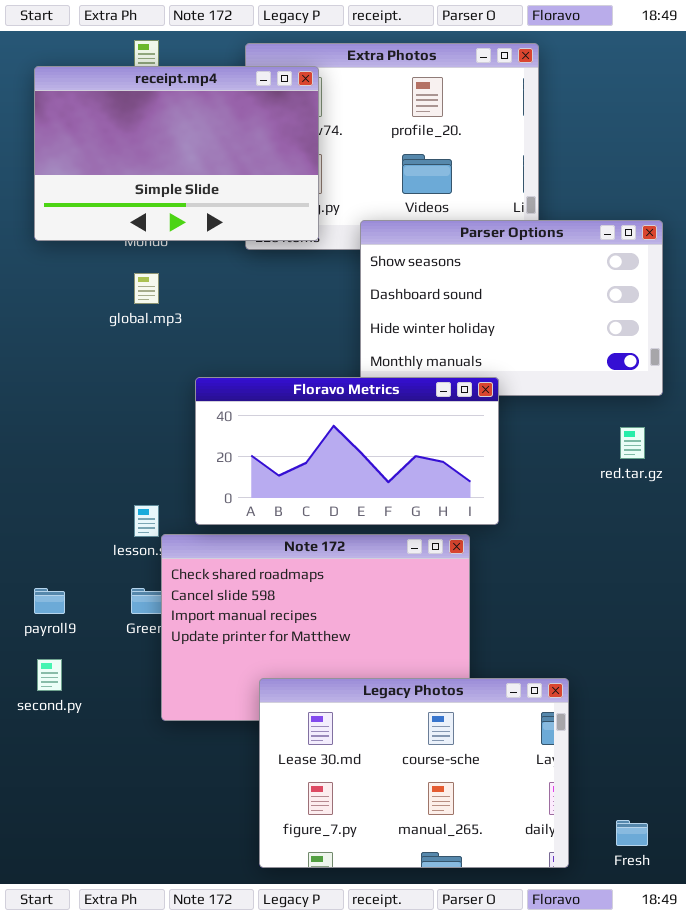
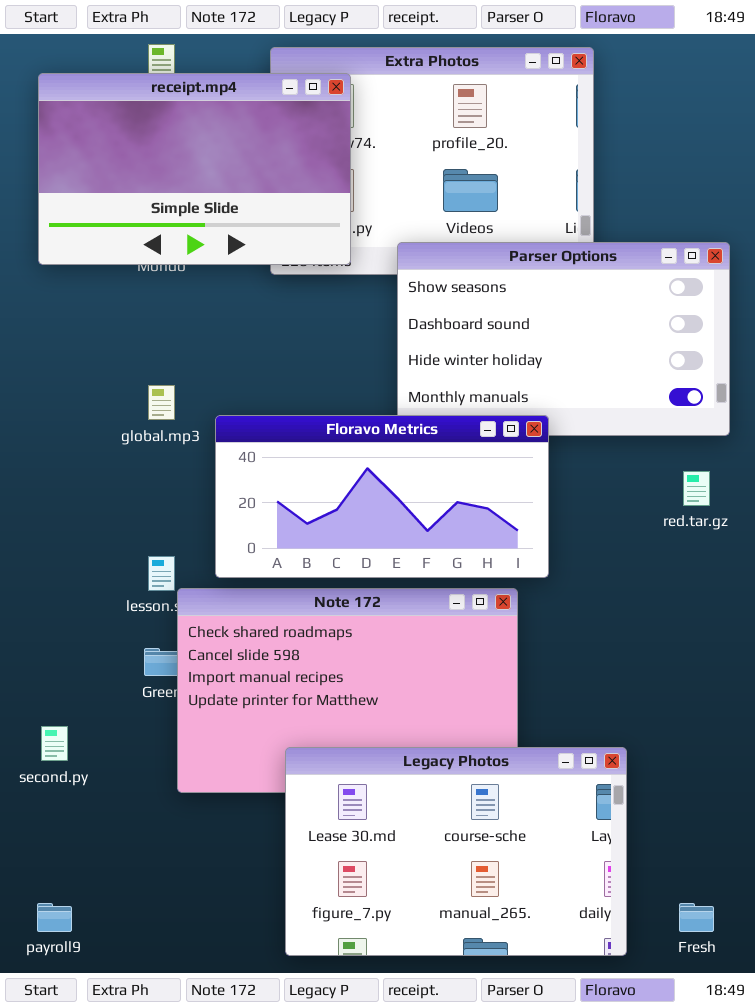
global.mp3: [134,273,159,304] -> [148,385,175,420], moved
payroll9: [34,588,65,614] -> [37,903,72,932], moved

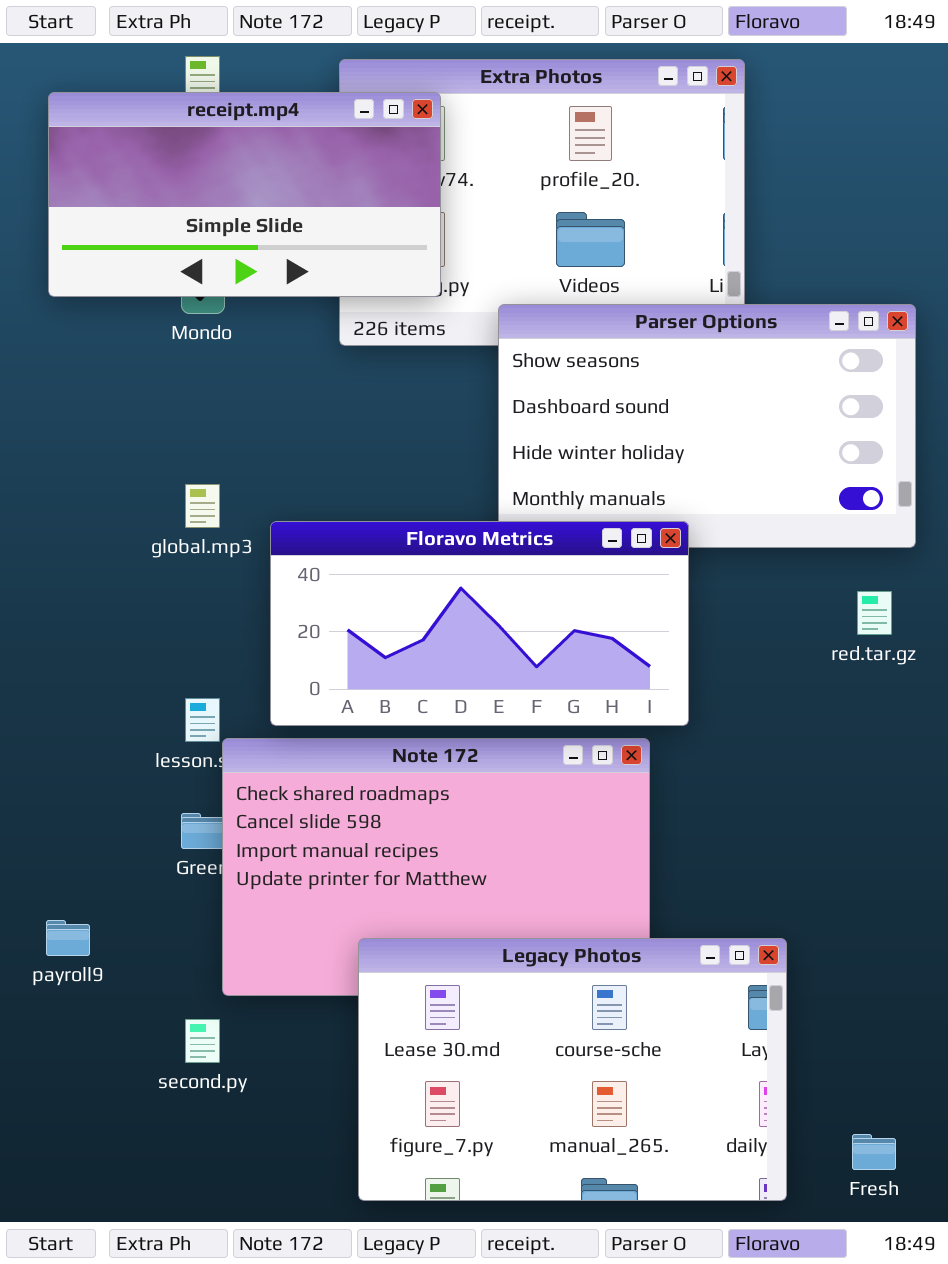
receipt.mp4: [38,73,351,265] -> [48,92,441,297], resized
second.py: [41,726,68,761] -> [185,1019,220,1063], moved
payroll9: [37,903,72,932] -> [46,920,90,956], moved

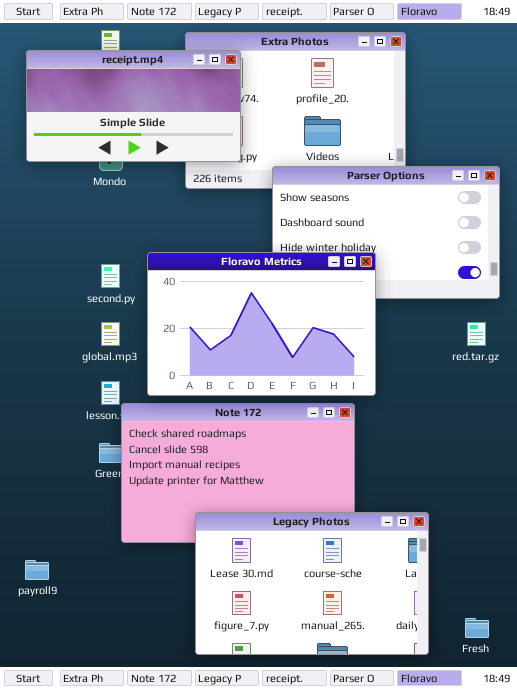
global.mp3: [185,484,220,528] -> [101,322,120,346], moved
Floravo Metrics: [270,521,689,726] -> [147,252,376,396], resized
payroll9: [46,920,90,956] -> [25,560,49,580], moved
second.py: [185,1019,220,1063] -> [101,264,120,288], moved

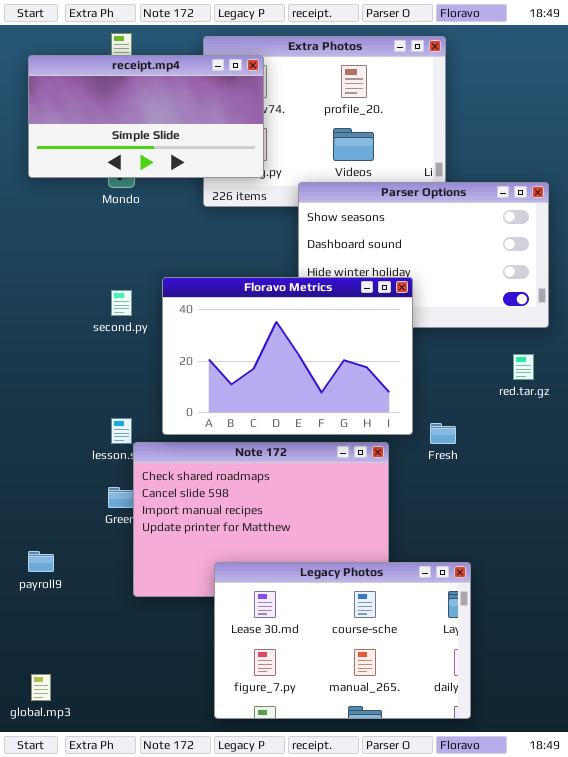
global.mp3: [101,322,120,346] -> [31,674,51,701], moved
payroll9: [25,560,49,580] -> [28,551,54,572], moved
Fresh: [465,618,489,638] -> [430,423,456,444], moved

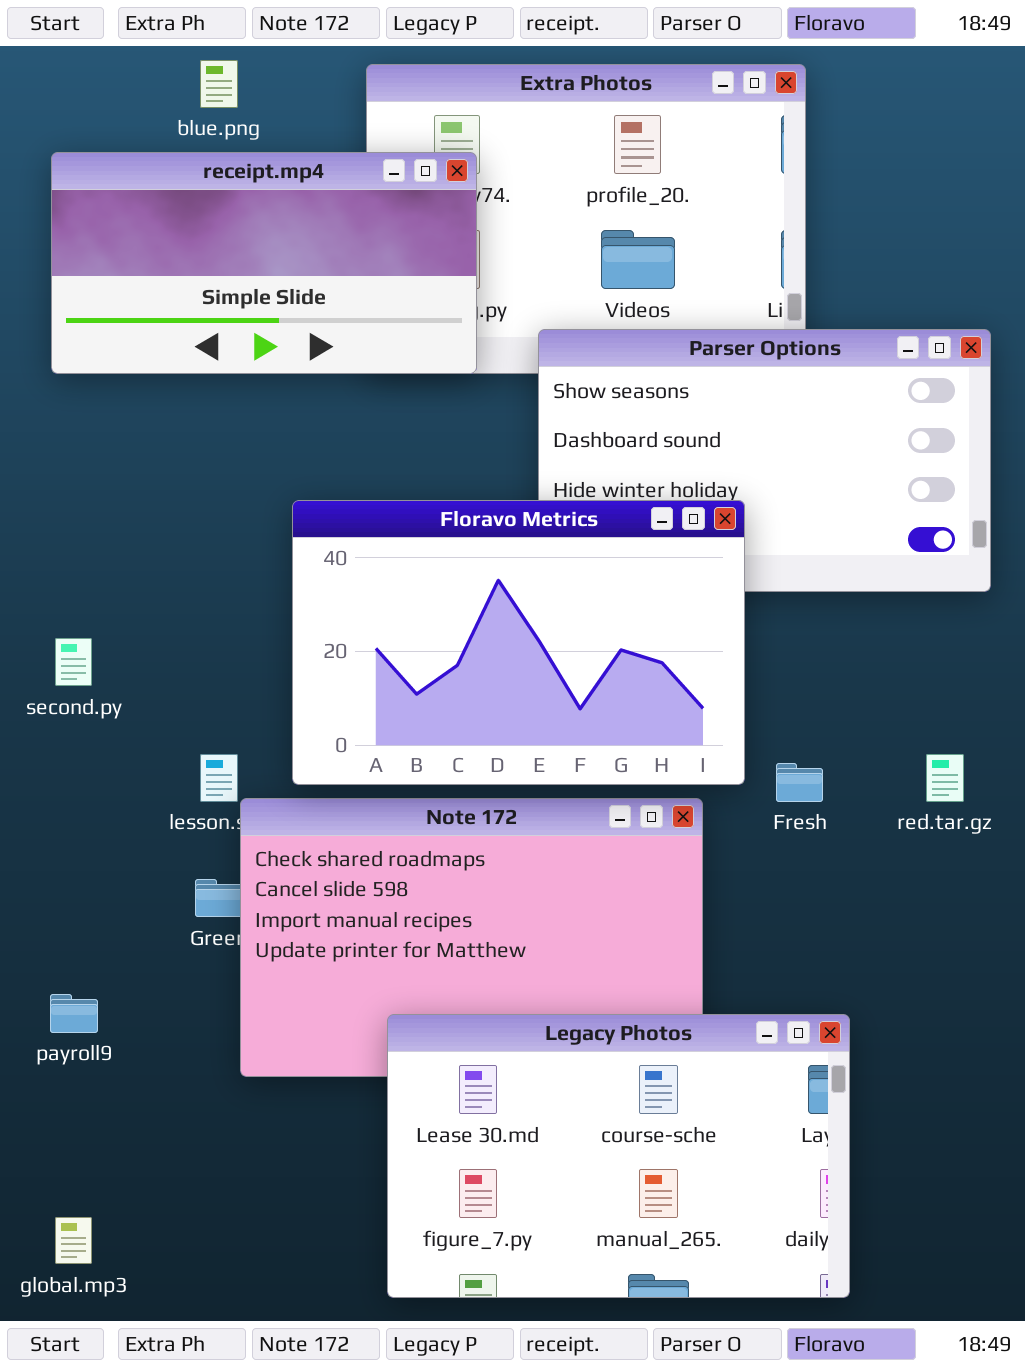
receipt.mp4: [28,55,264,178] -> [51,152,477,374], moved
second.py: [111,290,132,316] -> [55,638,92,686], moved
red.tar.gz: [513,354,534,380] -> [926,754,964,802], moved

